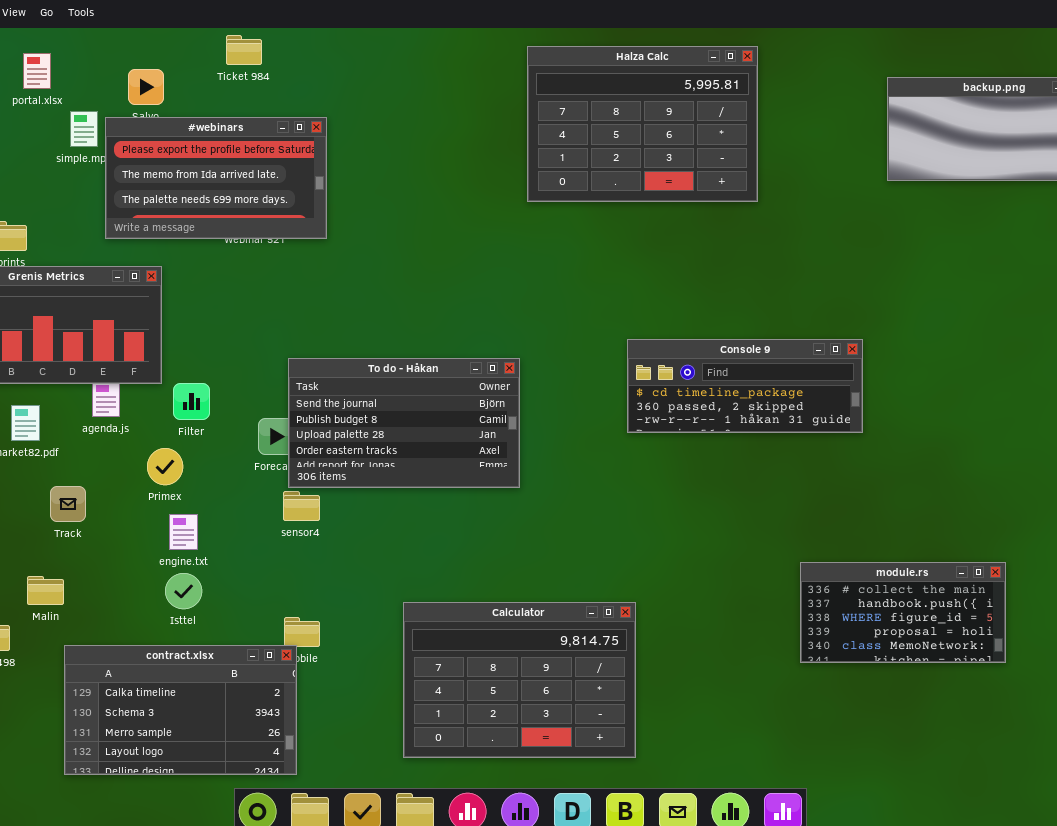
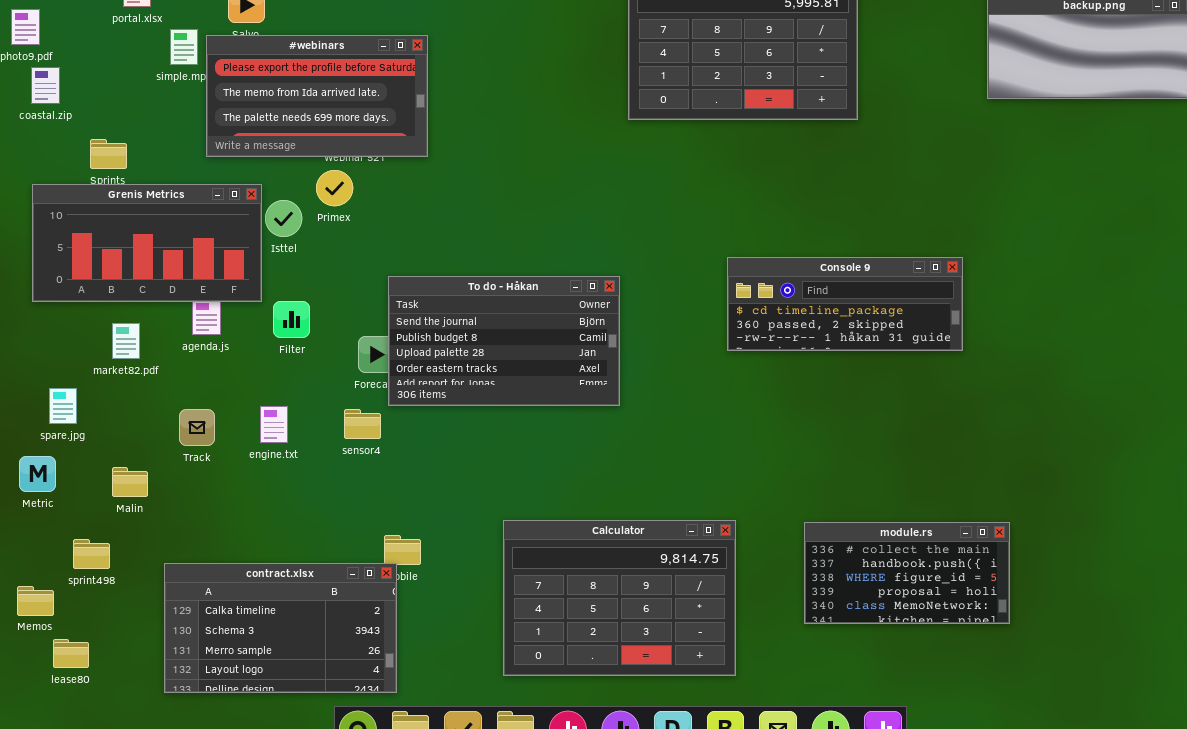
Primex: [147,448,183,485] -> [316,170,353,206], moved
Track: [50,486,86,522] -> [179,409,215,446], moved
sensor4: [283,491,320,521] -> [344,409,381,439], moved
engine.txt: [169,514,198,550] -> [260,406,288,443], moved
module.rs: [800,562,1006,663] -> [804,522,1010,624], moved
Isttel: [165,573,202,609] -> [265,200,302,237], moved
Malin: [27,576,64,605] -> [112,467,148,497], moved

